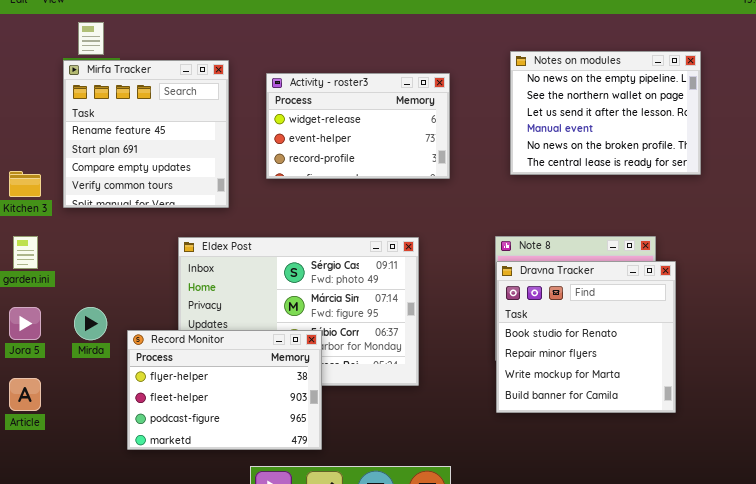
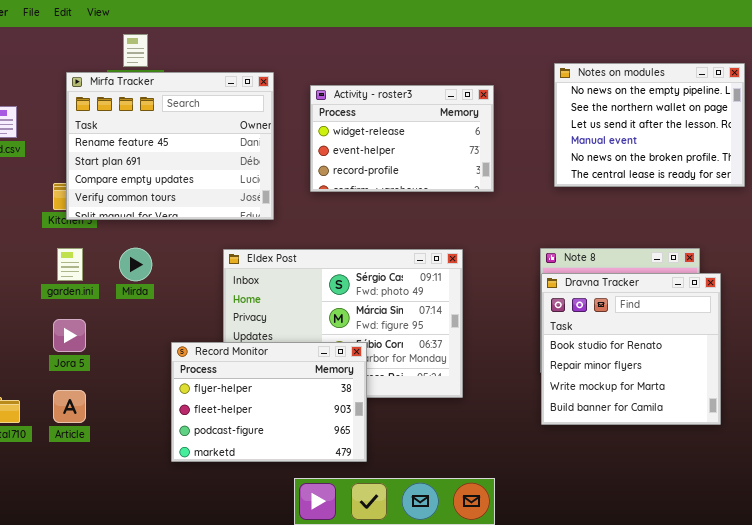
Mirfa Tracker: [63,60,229,208] -> [66,72,274,220], resized
Mirda: [74,307,107,340] -> [119,248,152,281], moved

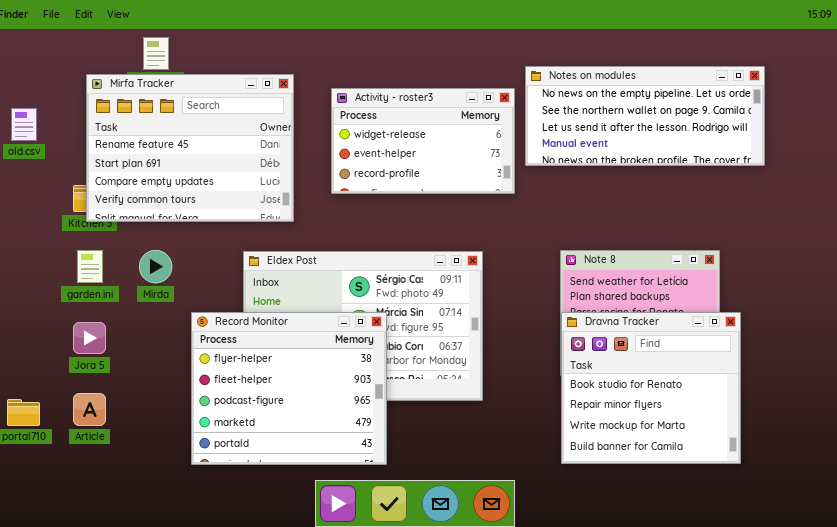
Notes on modules: [554,63,745,187] -> [525,66,765,166], resized
Dravna Tracker: [541,273,721,425] -> [561,312,741,464], moved
Record Monitor: [171,342,367,462] -> [191,312,387,465], resized

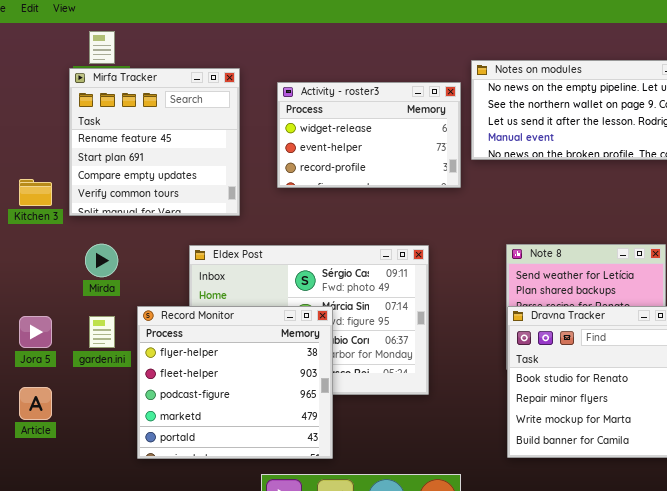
Mirfa Tracker: [86,74,294,222] -> [69,68,240,216], resized
garden.ini: [77,250,103,283] -> [89,316,115,348], moved

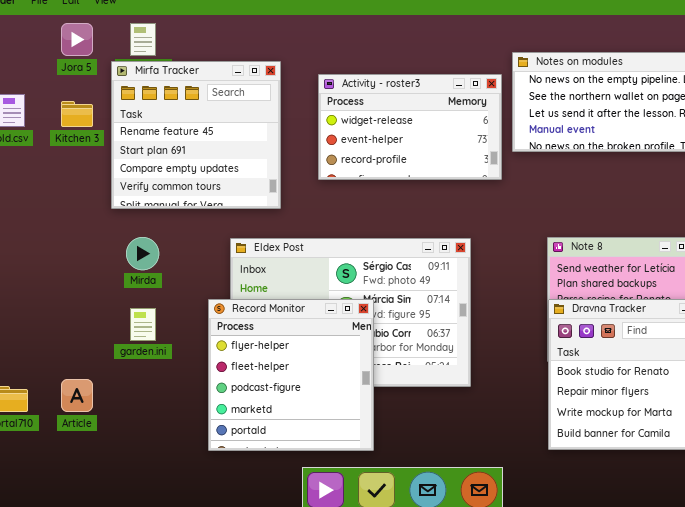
Kitchen 3: [19,179,52,206] -> [61,101,93,127], moved
Record Monitor: [137,306,333,459] -> [208,299,374,451], resized
Jora 5: [19,316,52,348] -> [61,23,93,56], moved

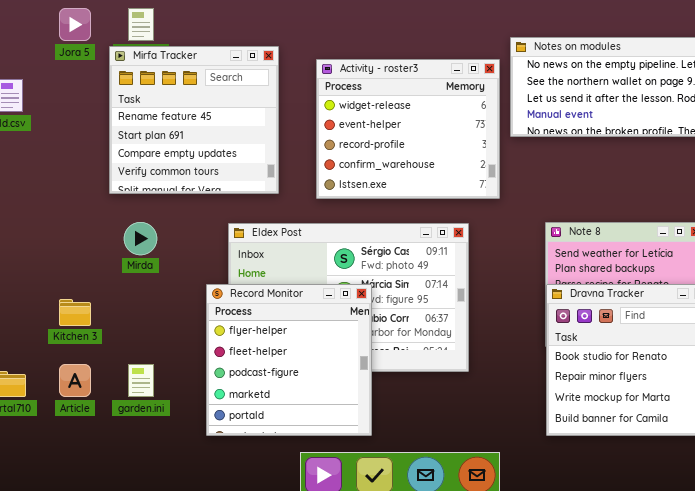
Activity - roster3: [318,74,502,180] -> [316,59,500,199], resized
Kitchen 3: [61,101,93,127] -> [59,299,91,326], moved
garden.ini: [130,308,156,341] -> [128,364,154,397], moved

